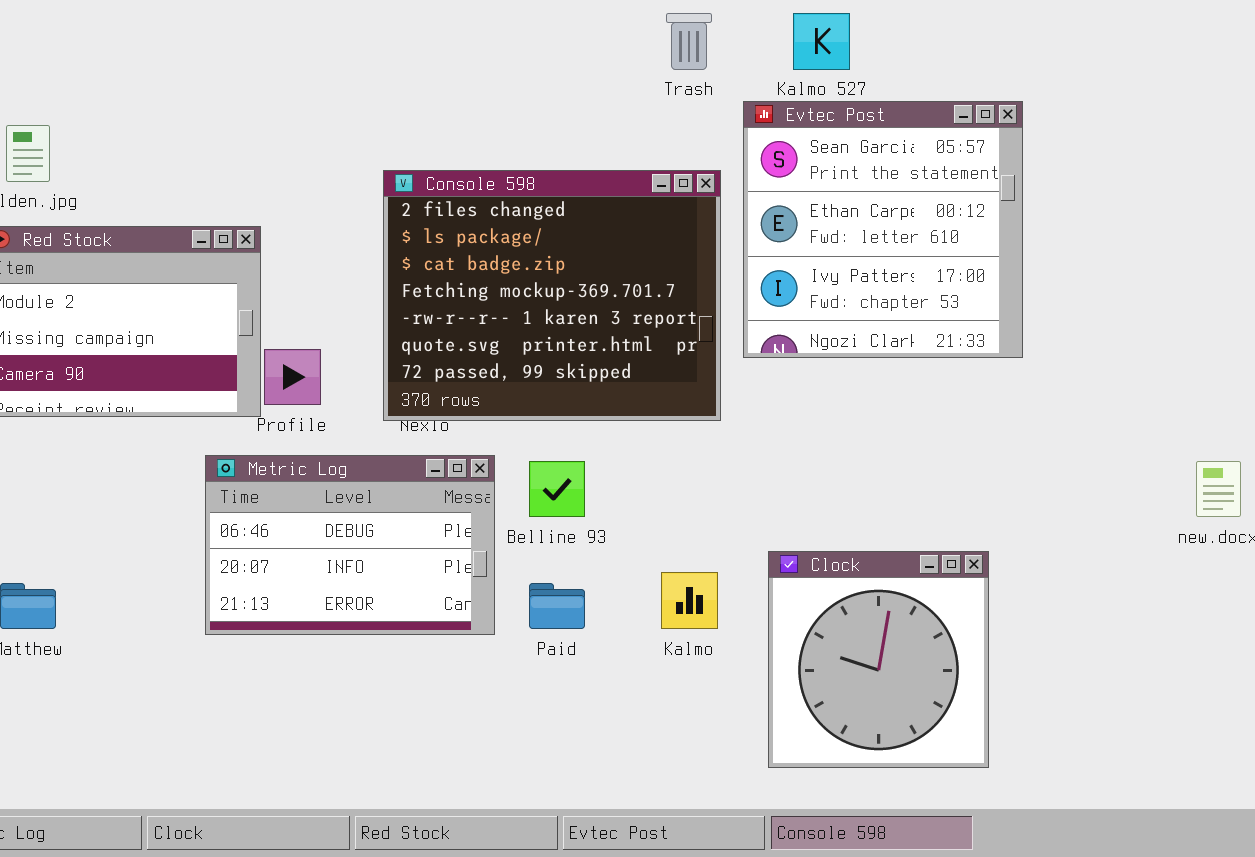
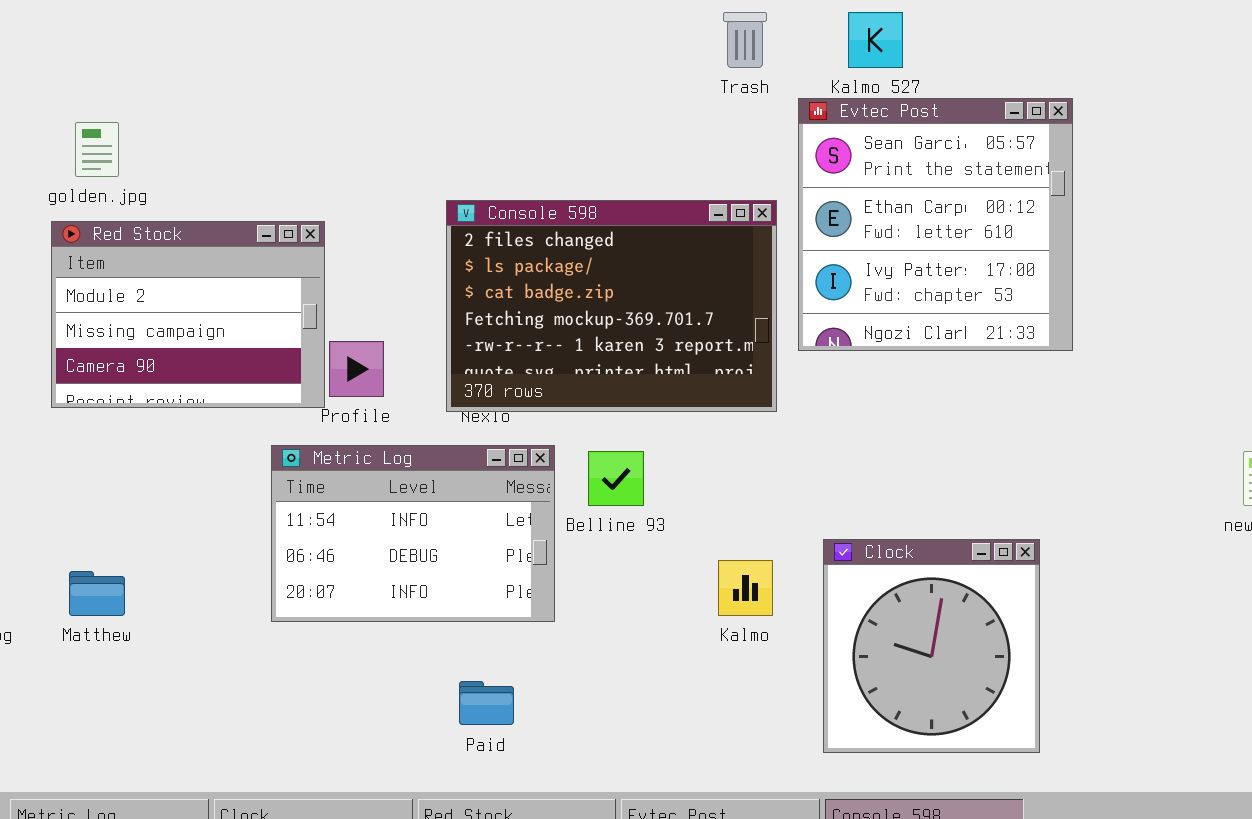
Console 598: [383,170,721,421] -> [446,200,777,412], resized
Metric Log: [205,455,495,635] -> [271,445,555,622], scrolled up 1 row
Paid: [529,583,585,629] -> [459,681,514,725], moved

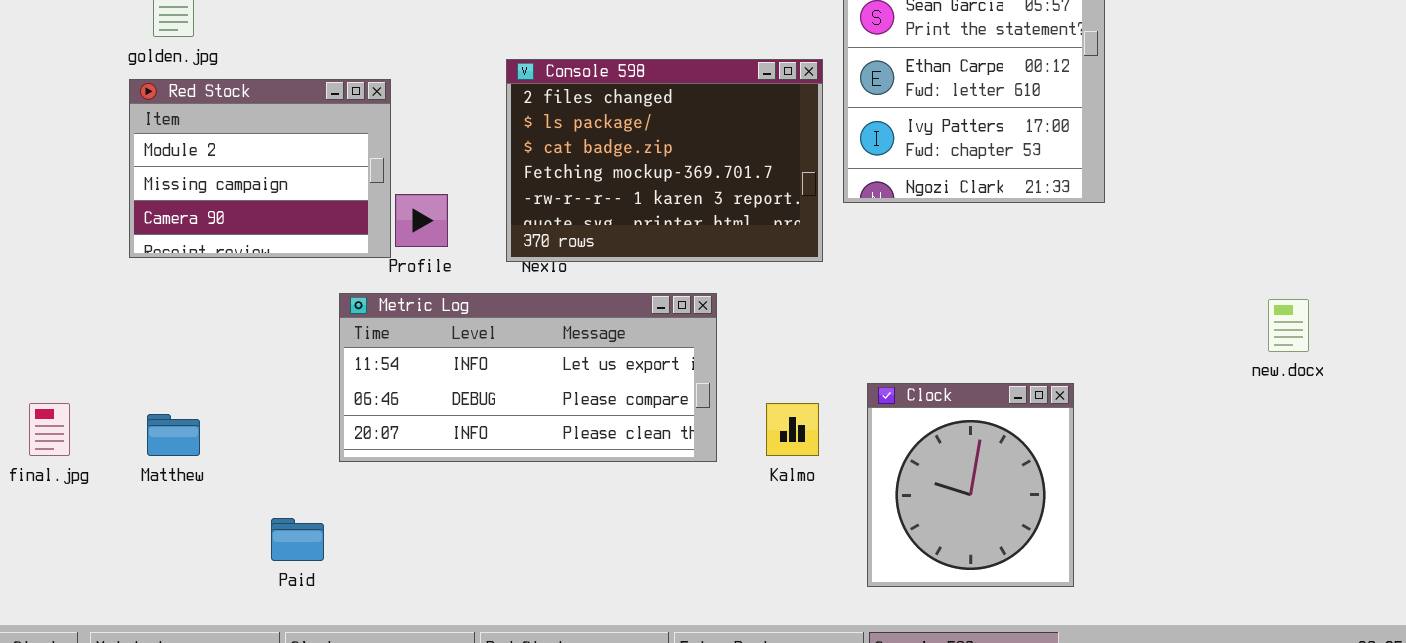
Metric Log: [271,445,555,622] -> [339,293,717,462], resized
Paid: [459,681,514,725] -> [271,518,324,561], moved

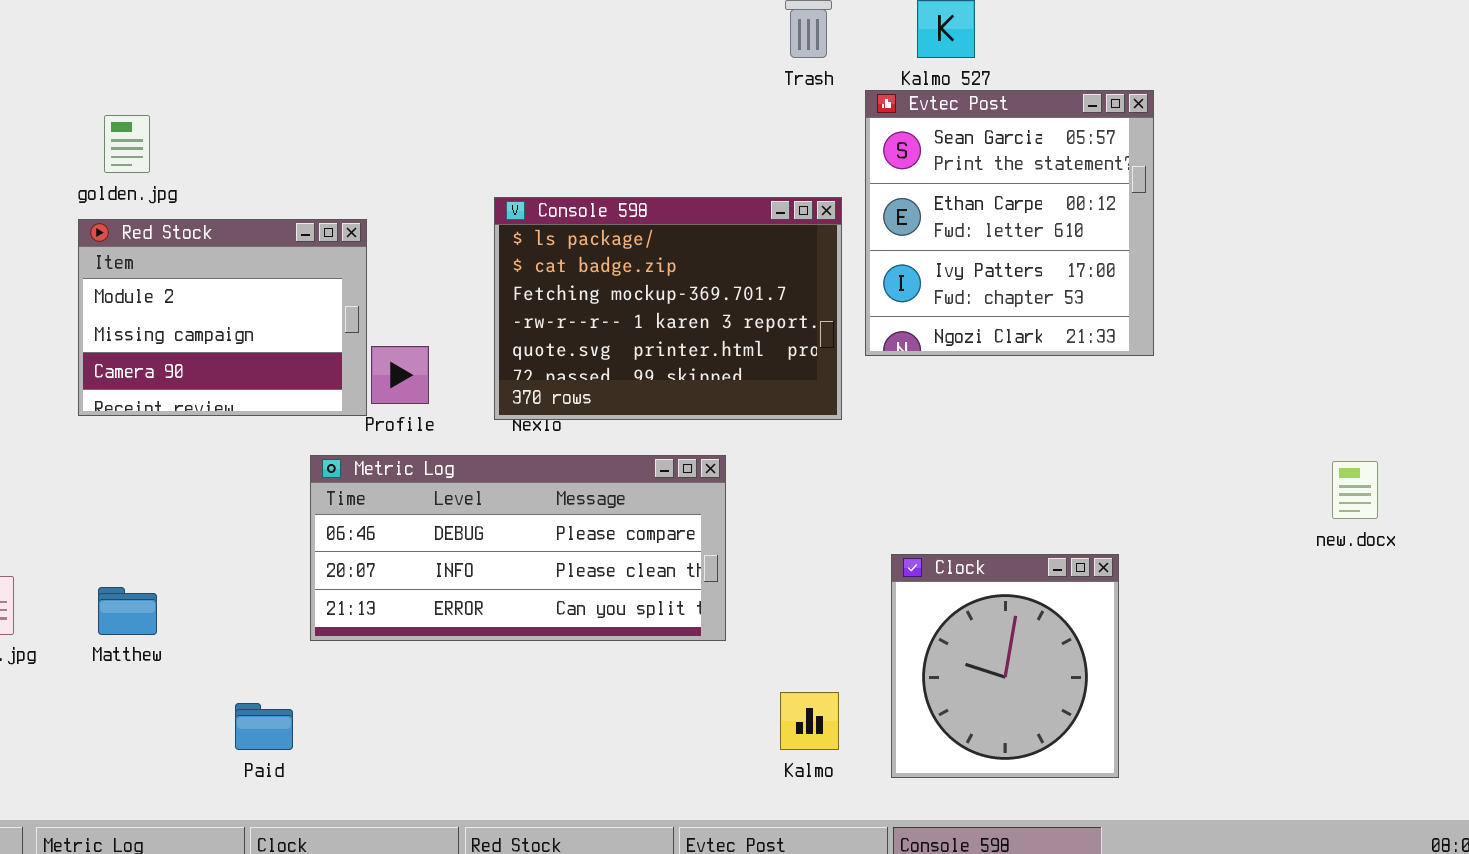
Console 598: [506,59,823,262] -> [494,197,842,420], scrolled down 1 row
Metric Log: [339,293,717,462] -> [310,455,726,641], scrolled down 1 row
Kalmo: [766,403,819,456] -> [780,692,839,750], moved

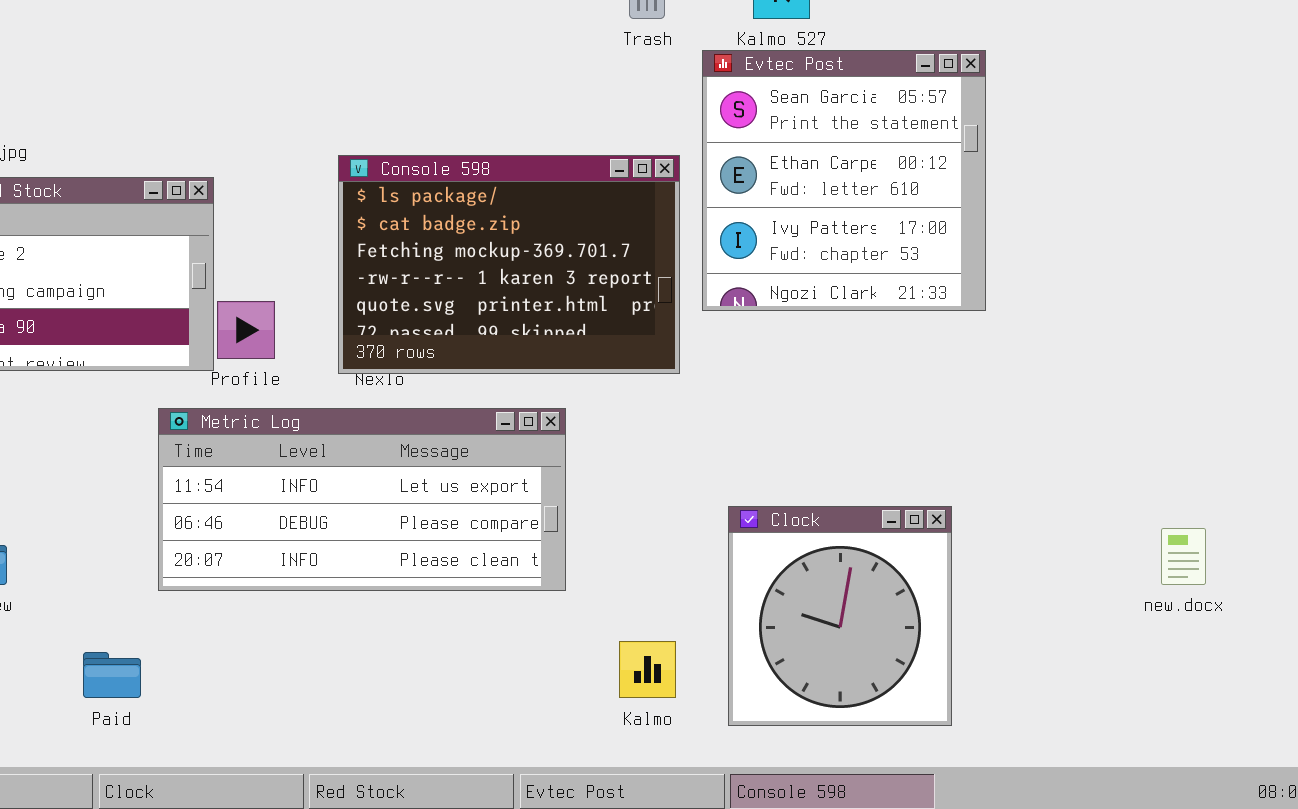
Metric Log: [310,455,726,641] -> [158,408,566,591], scrolled up 1 row
new.docx: [1332,461,1378,519] -> [1161,528,1206,585], moved

